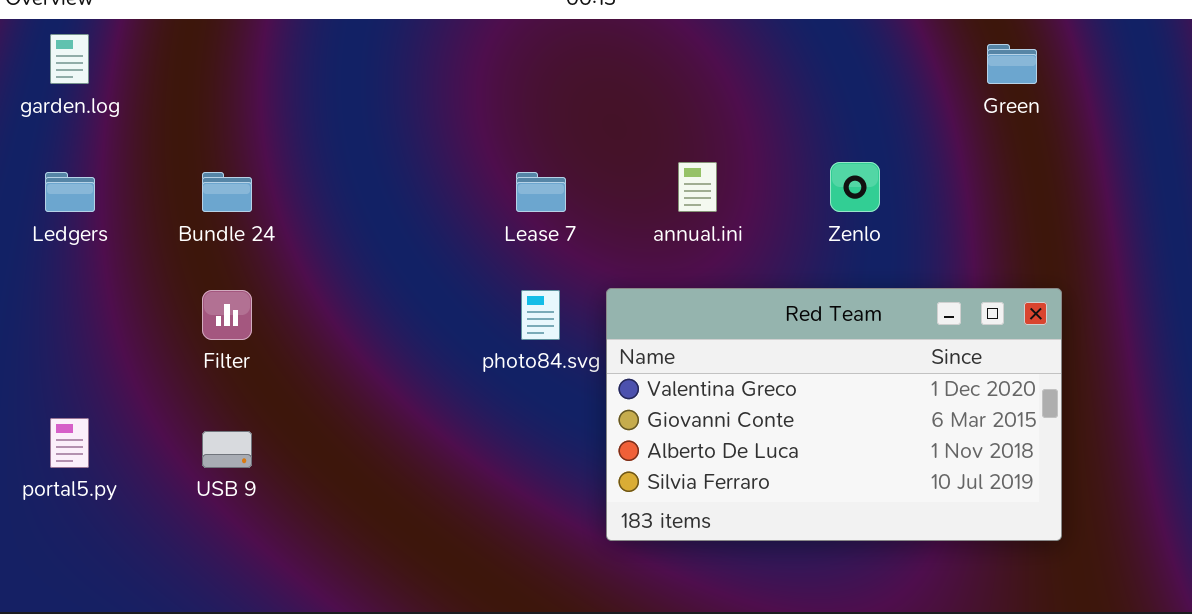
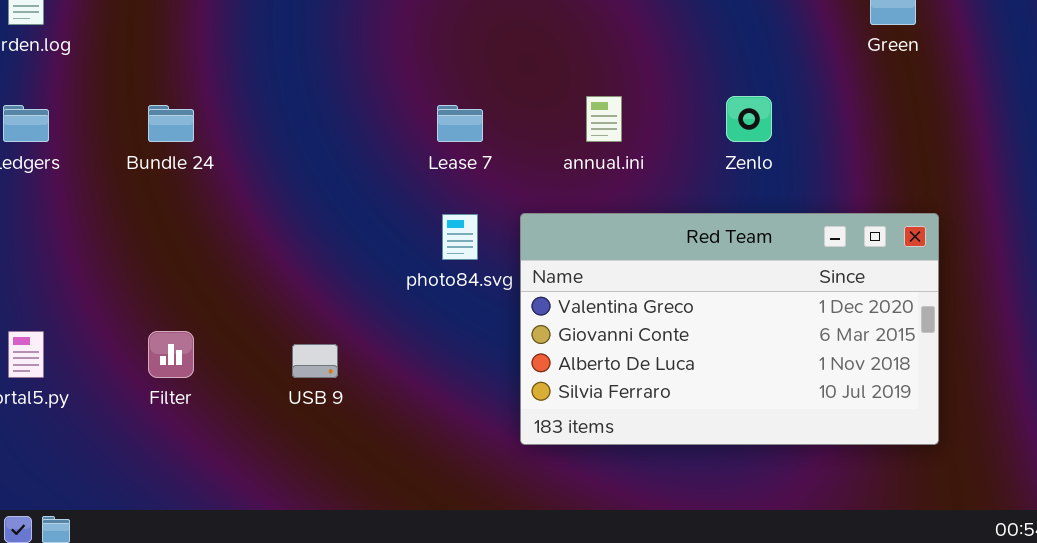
Filter: [202,290,252,340] -> [148,331,194,378], moved
USB 9: [202,431,252,468] -> [292,344,338,378], moved

